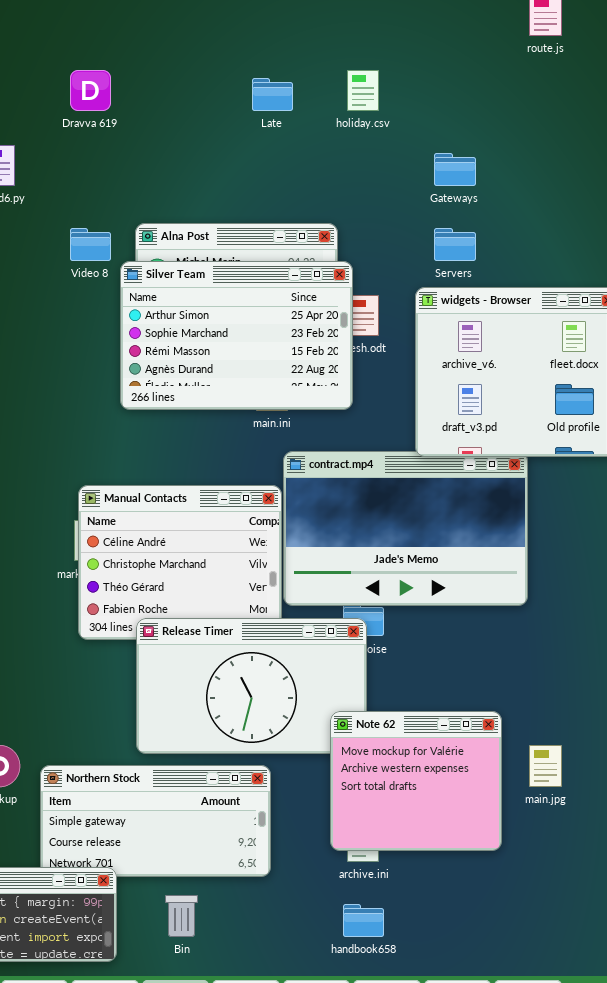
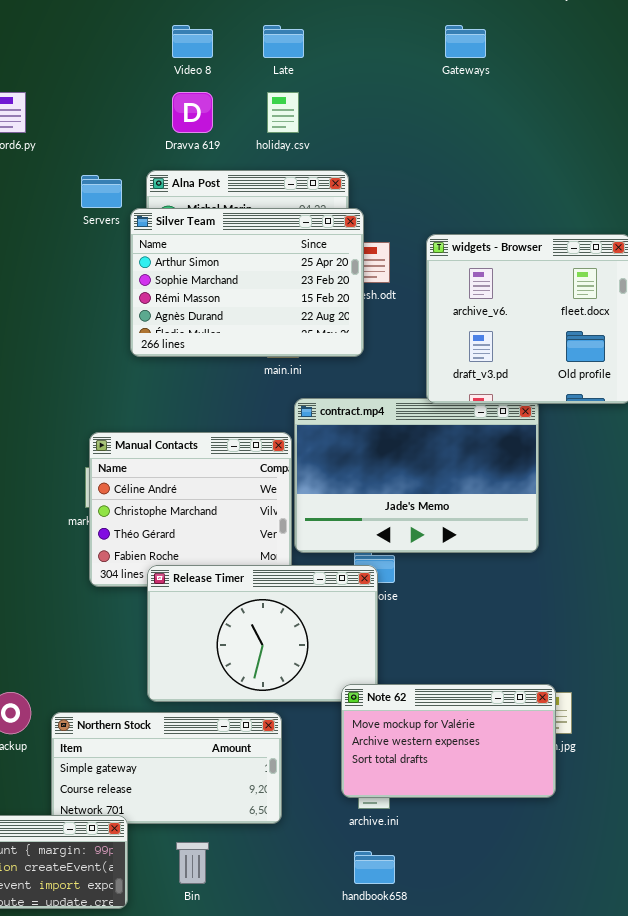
Dravva 619: [70,70,111,111] -> [172,92,213,133], moved
holiday.csv: [347,70,379,111] -> [267,92,299,133], moved
Gateways: [434,153,476,186] -> [445,25,486,58], moved
Video 8: [70,228,111,261] -> [172,25,213,58], moved
Servers: [434,228,476,261] -> [81,175,122,208], moved
Note 62: [330,711,502,851] -> [341,684,556,798], resized

